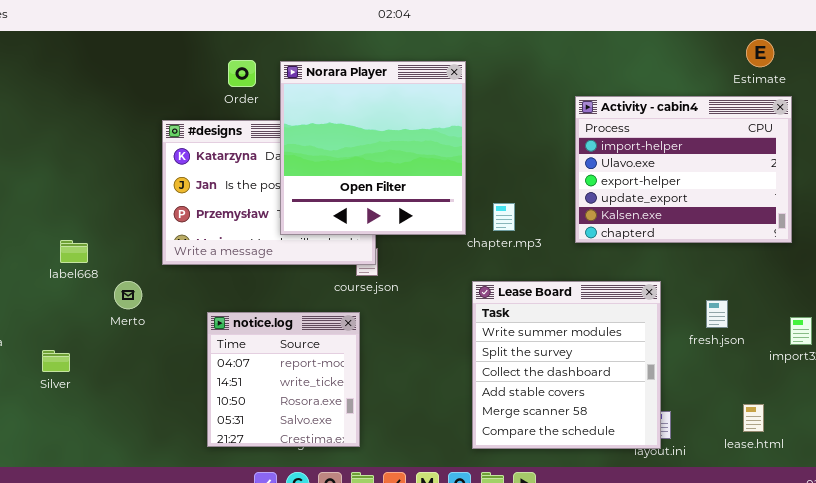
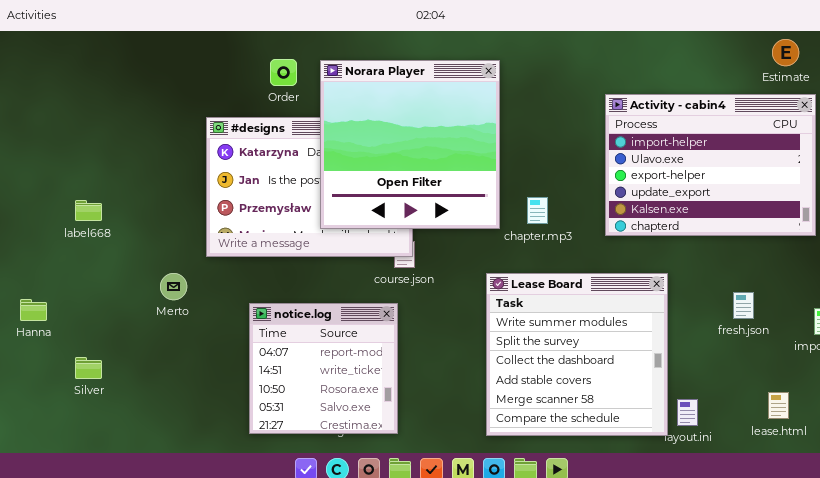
label668: [60,240,88,263] -> [75,200,102,221], moved
Lease Board: [472,281,661,449] -> [486,273,668,436], moved
Silver: [42,350,70,372] -> [75,357,102,379], moved

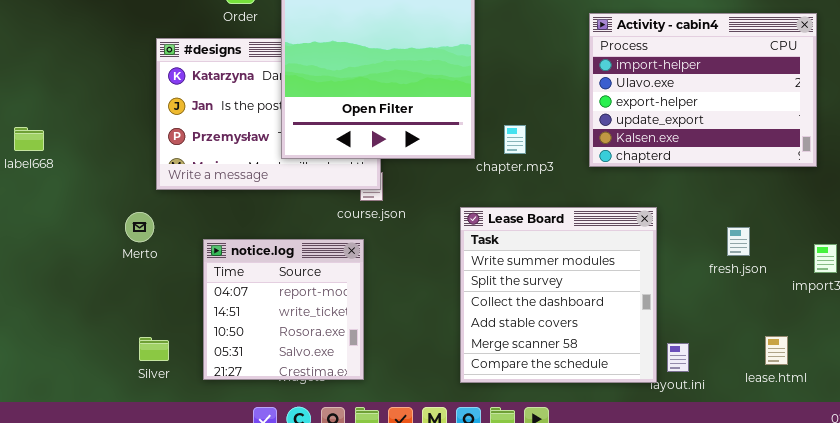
Merto: [160,273,187,300] -> [125,212,154,242], moved
Silver: [75,357,102,379] -> [139,337,169,361], moved

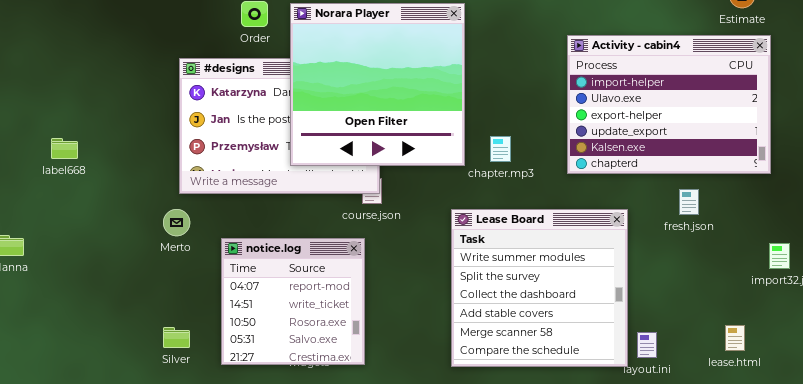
Merto: [125,212,154,242] -> [163,209,190,236], moved
fresh.json: [727,227,750,256] -> [679,189,699,215], moved

